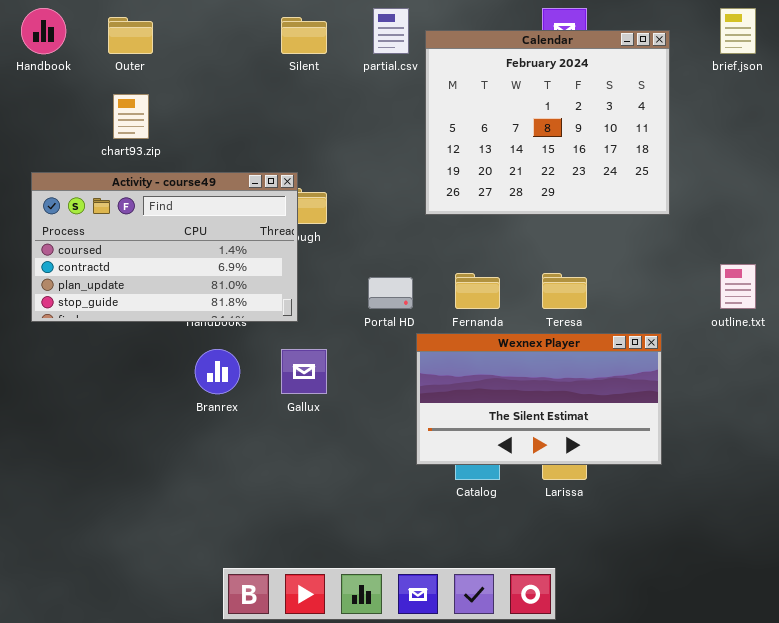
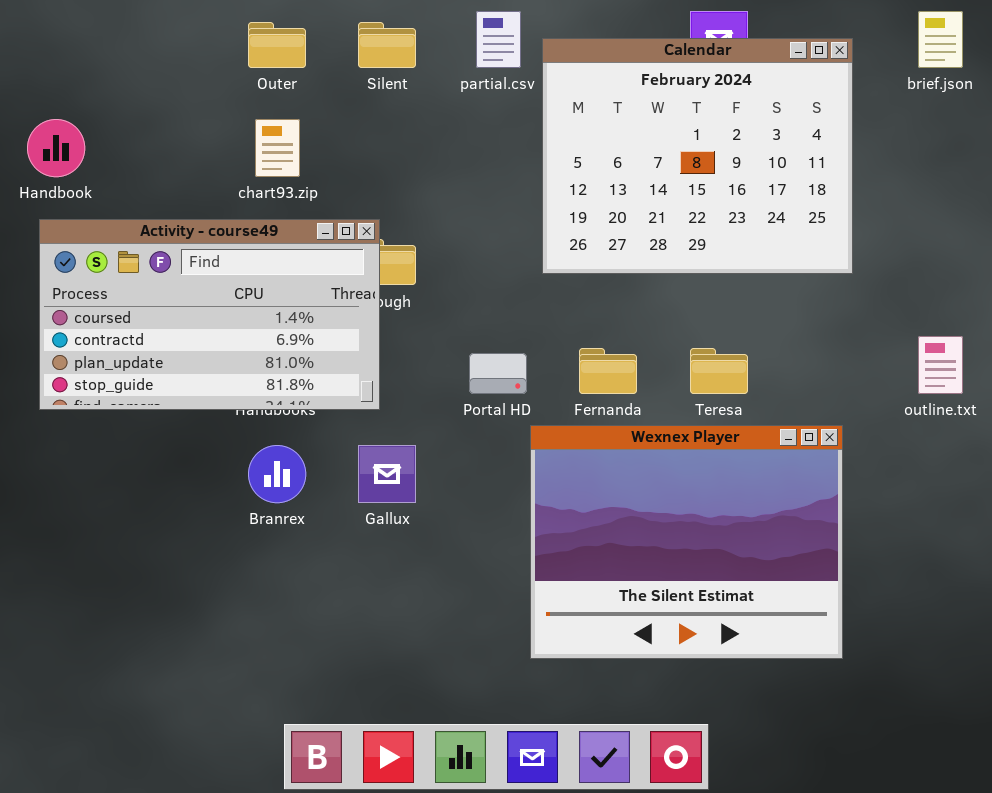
Handbook: [21,8,66,54] -> [27,119,85,177], moved
Outer: [108,17,153,54] -> [248,22,306,68], moved
chart93.zip: [113,94,149,139] -> [255,119,300,177], moved
Wexnex Player: [416,333,662,465] -> [530,425,843,659], resized

